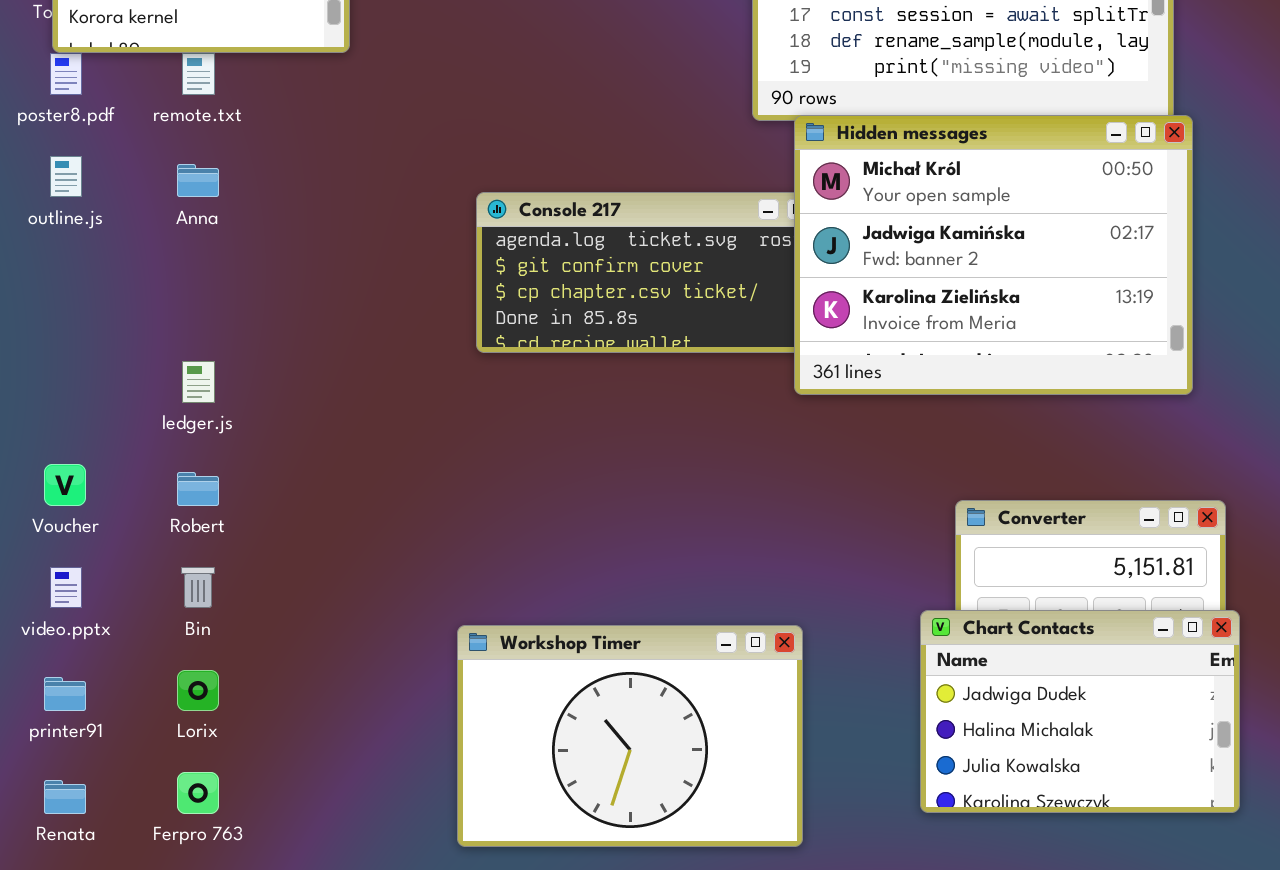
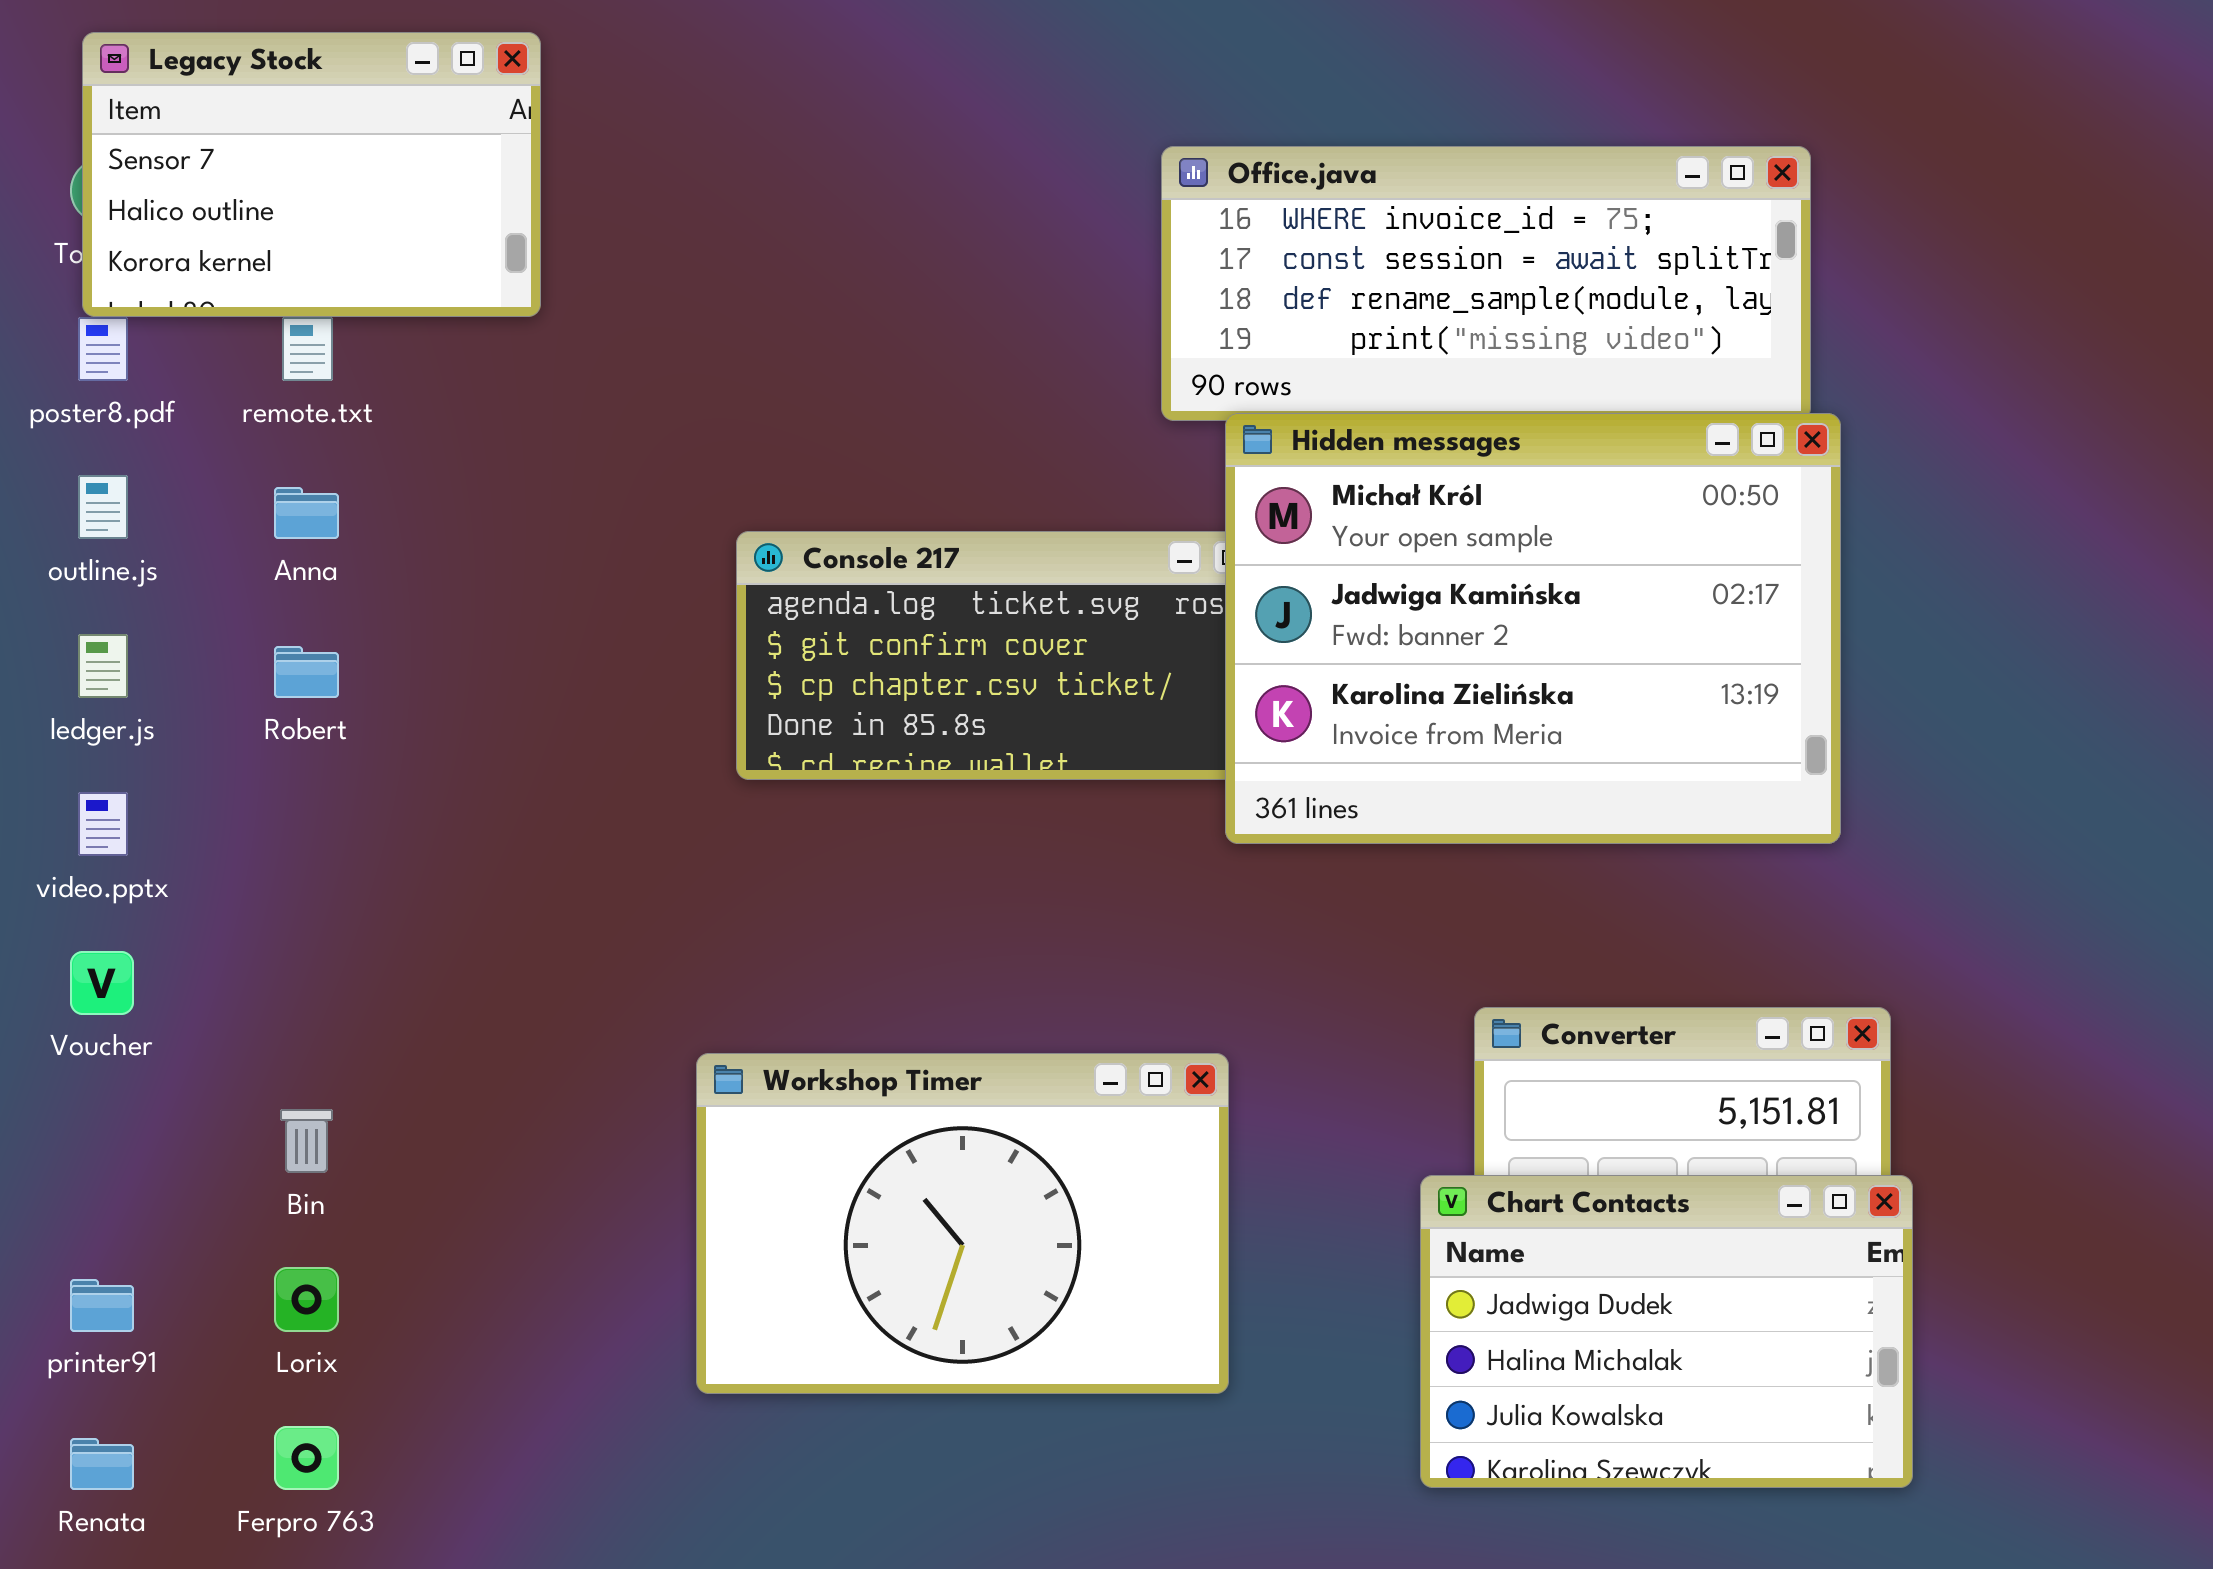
ledger.js: [182,361,215,403] -> [78,634,128,698], moved
Robert: [177,472,219,506] -> [274,646,339,698], moved
video.pptx: [50,567,82,608] -> [78,792,128,856], moved
Workshop Timer: [457,625,803,847] -> [696,1053,1229,1394], moved

